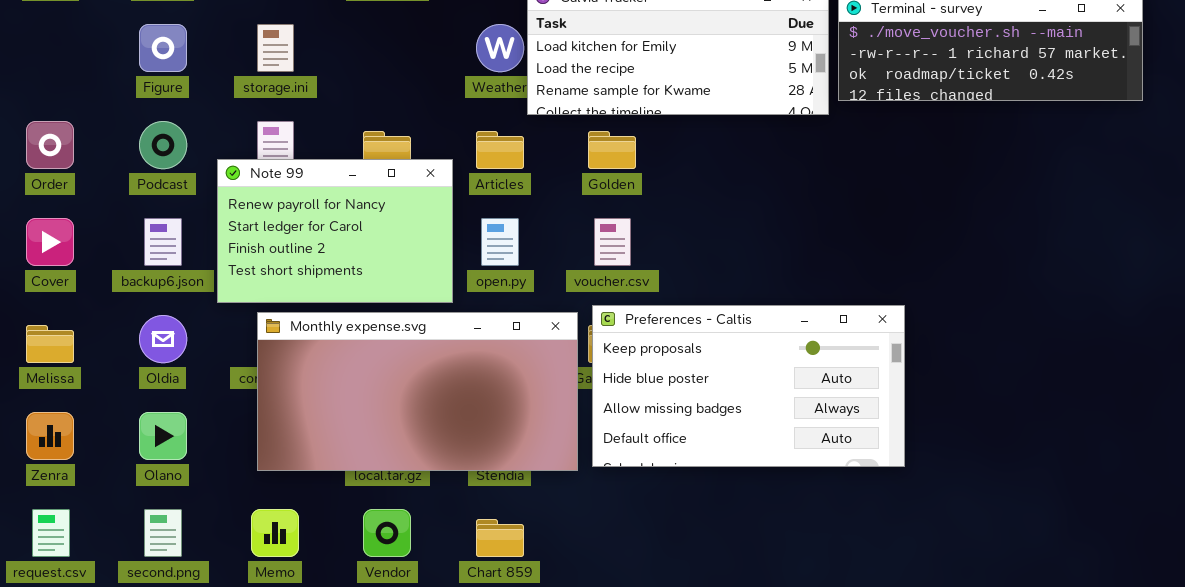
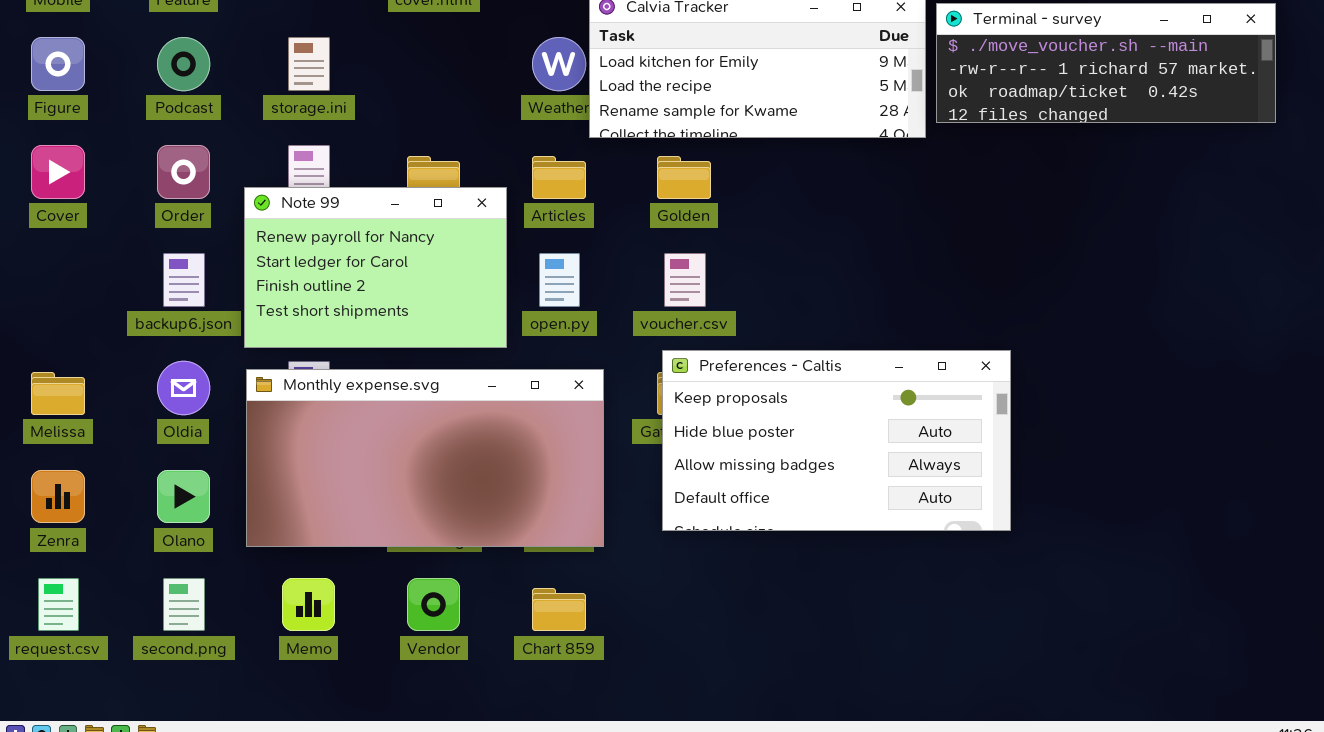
Figure: [139,24,187,72] -> [31,37,85,91], moved
Order: [26,121,74,169] -> [157,145,210,199], moved
Podcast: [139,121,187,169] -> [157,37,210,91], moved
Cover: [26,218,74,266] -> [31,145,85,199], moved
Monthly expense.svg: [257,312,578,471] -> [246,369,604,547], moved

